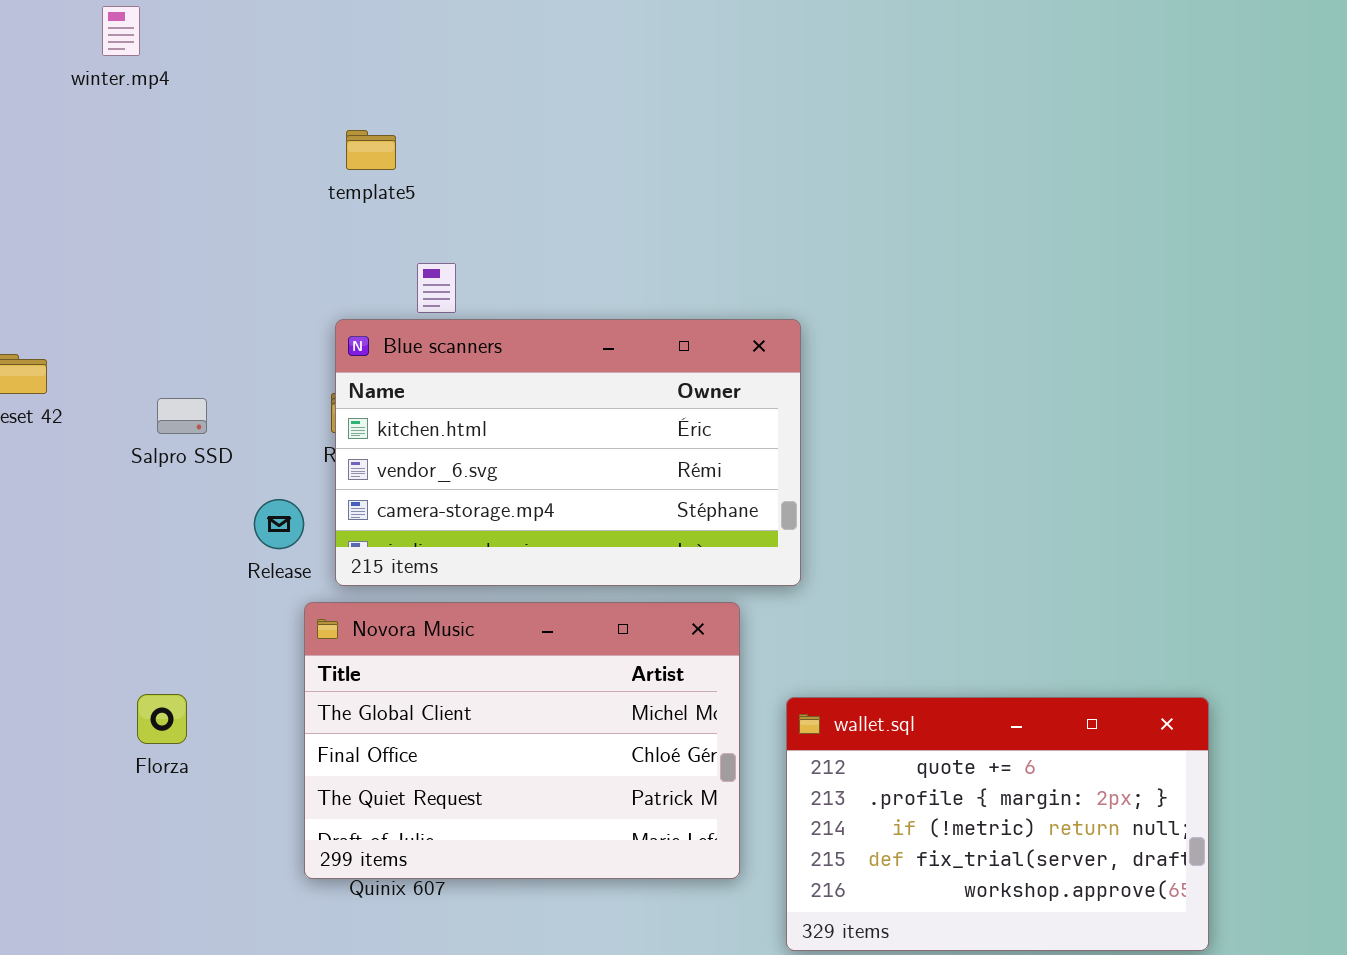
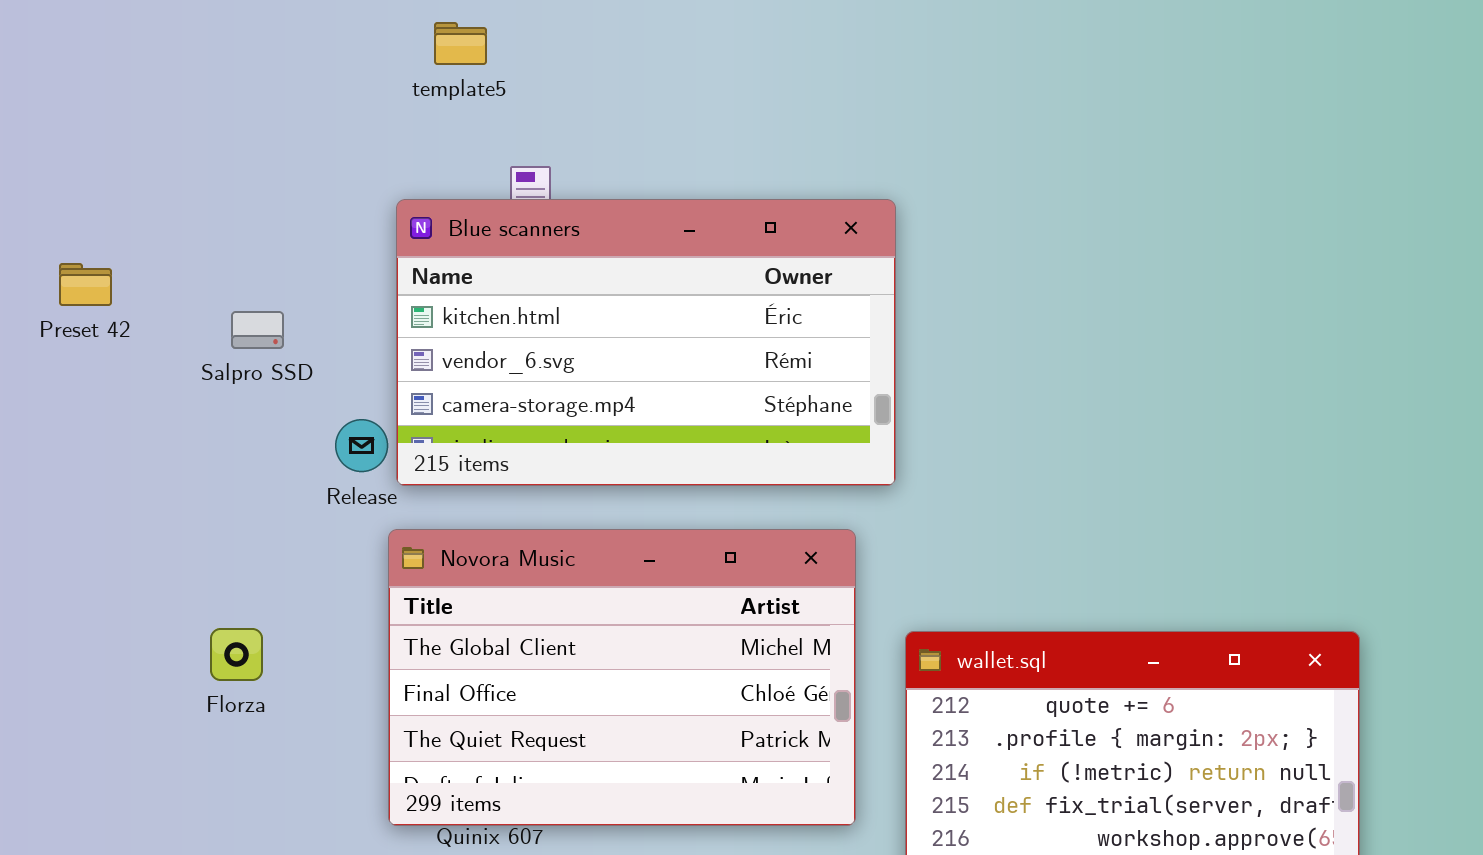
Blue scanners: [335,319,801,586] -> [396,199,896,486], moved

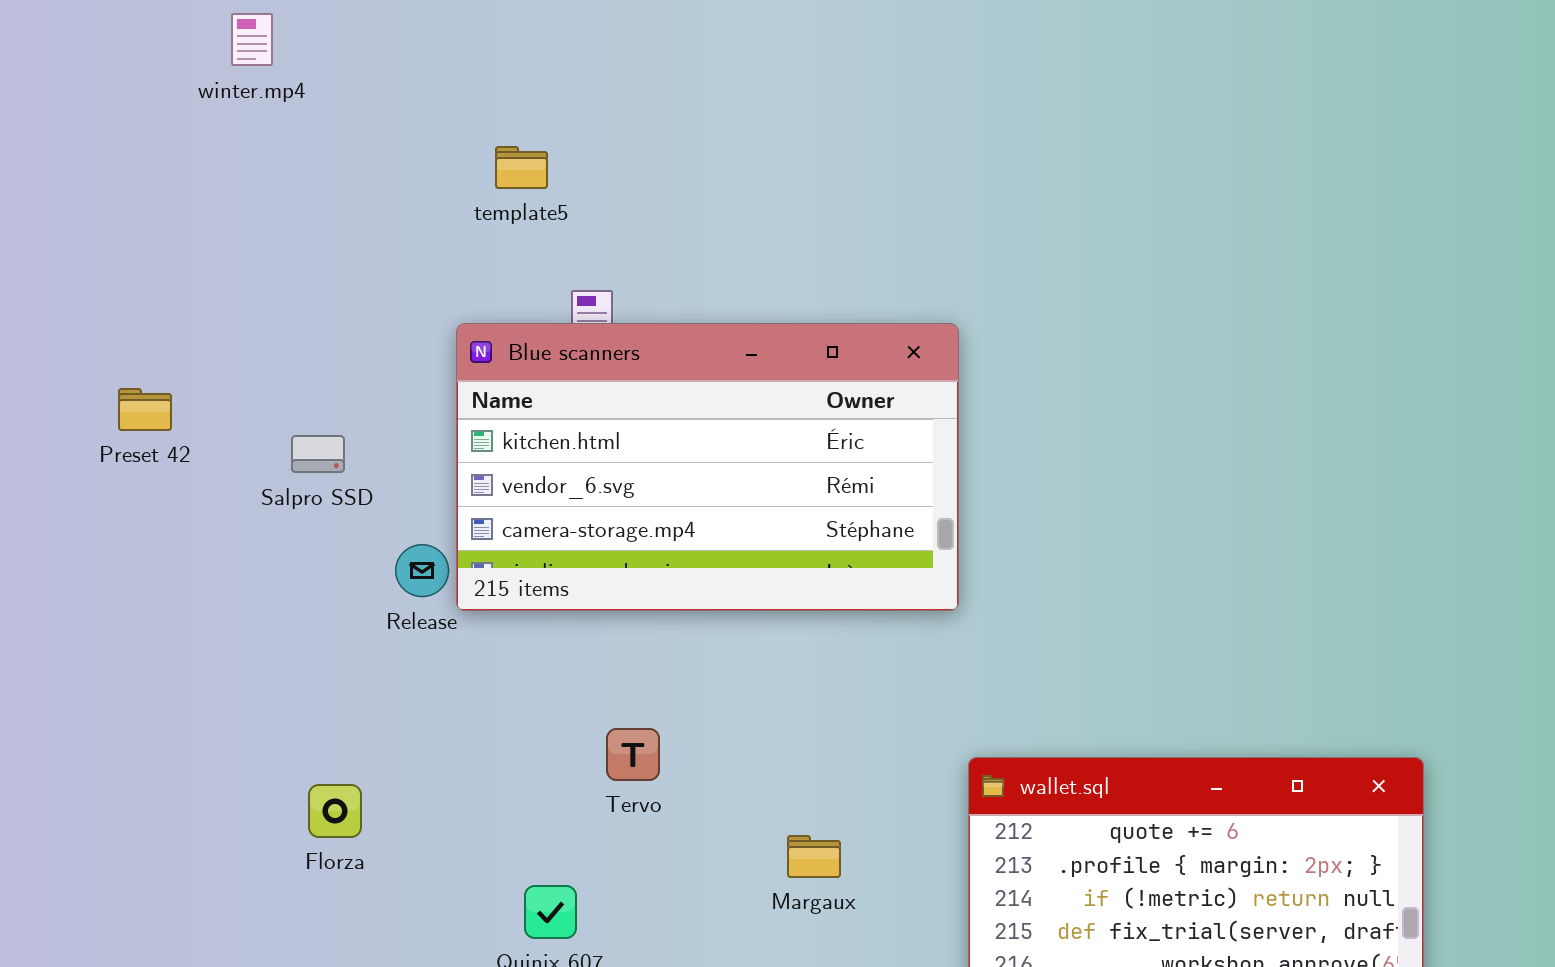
Novora Music: [388,529,856,826] -> none, closed
Florza: [210,628,263,681] -> [308,784,362,838], moved

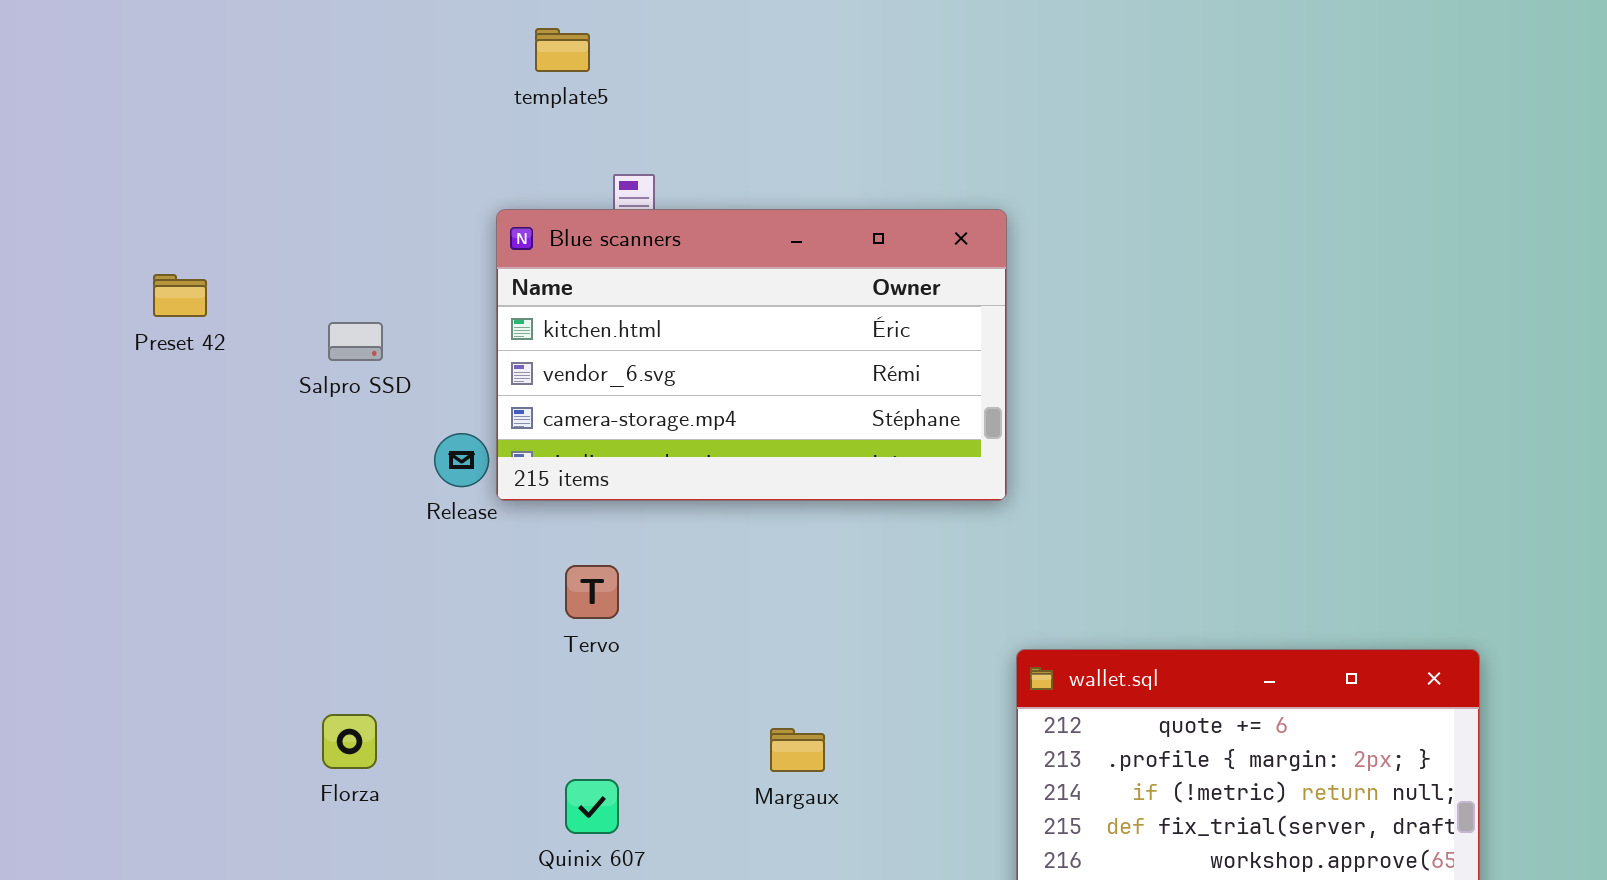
Tervo: [606,728,660,781] -> [565,565,619,619], moved
Florza: [308,784,362,838] -> [322,714,377,769], moved
Margaux: [787,835,841,878] -> [770,728,825,772], moved

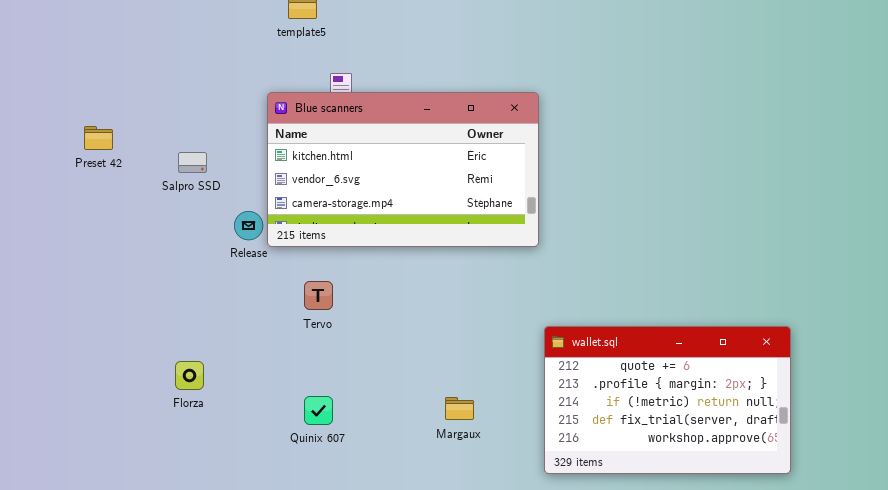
Margaux: [770,728,825,772] -> [445,397,474,420], moved

